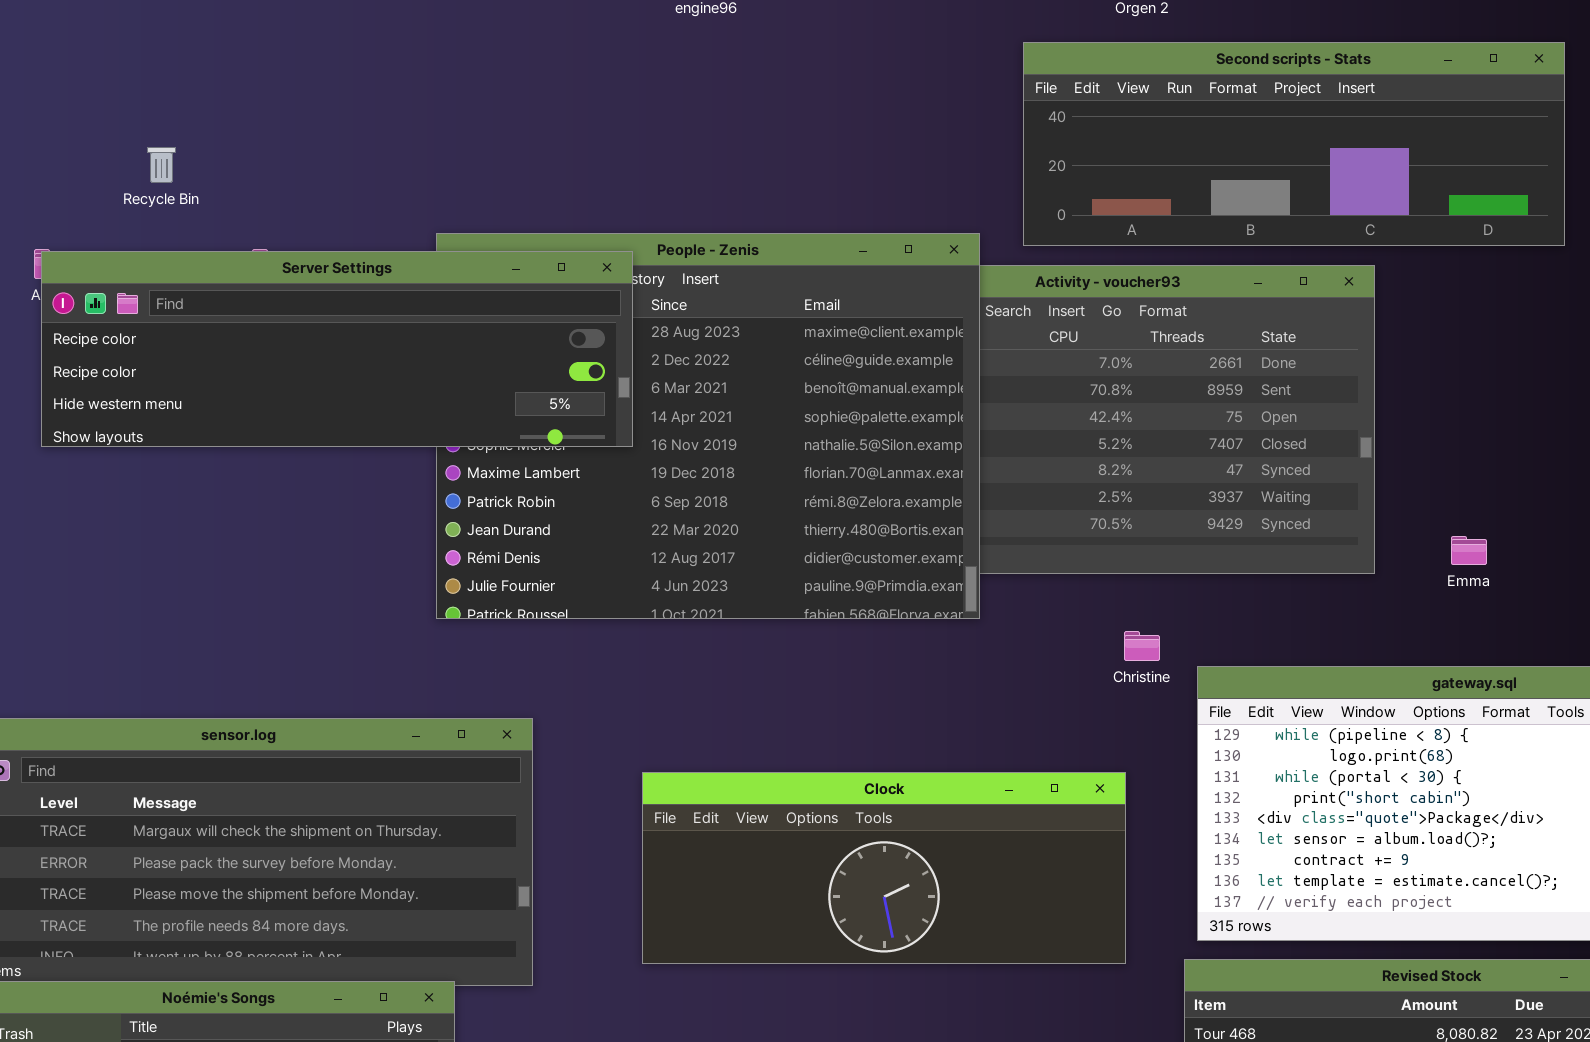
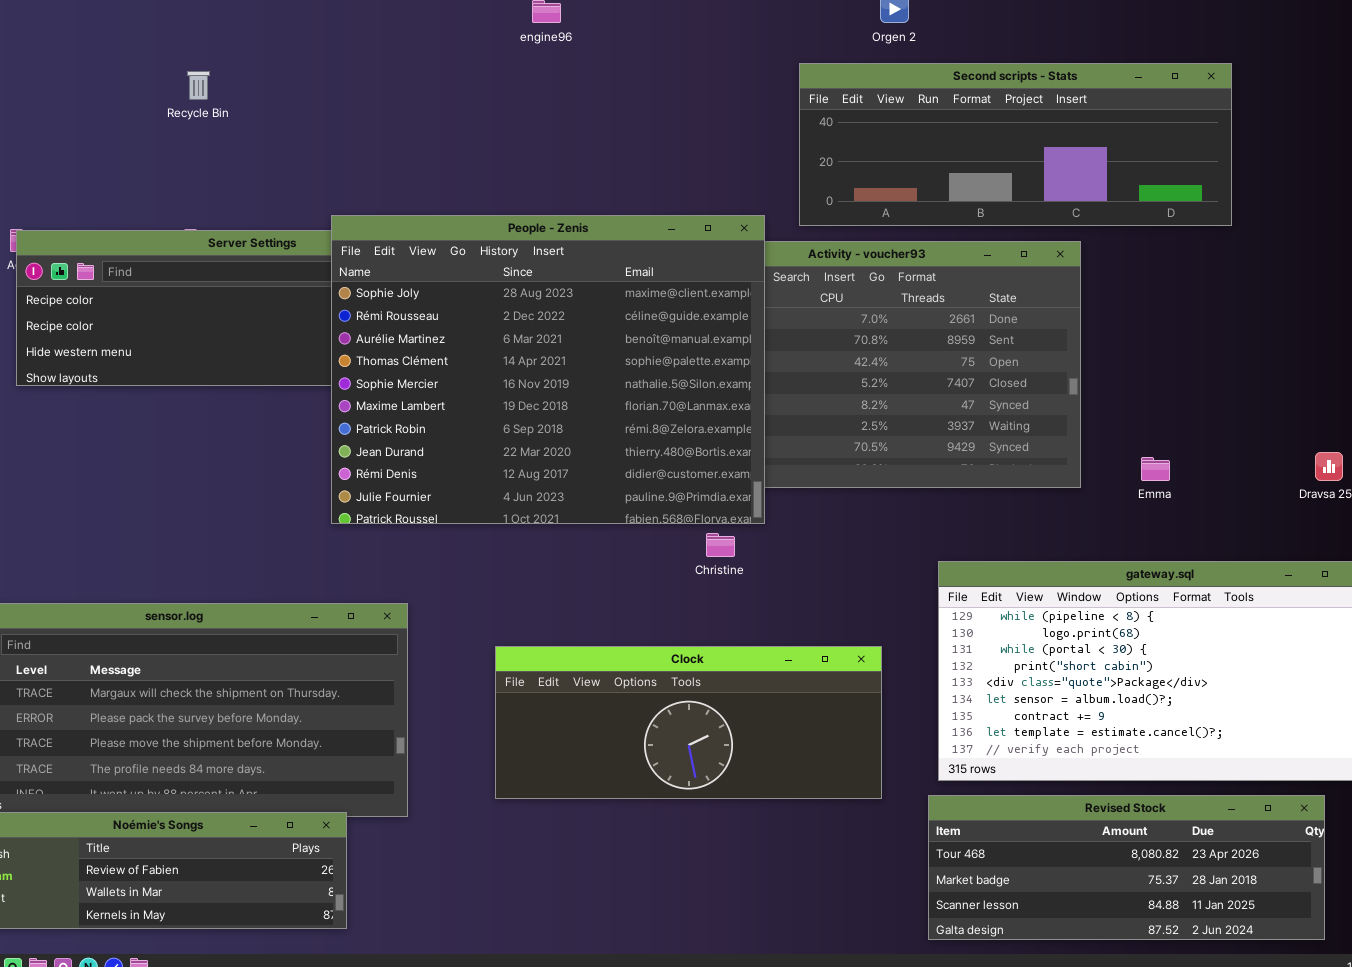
Recycle Bin: [147,147,176,183] -> [187,71,210,100], moved
People - Zenis: [436,233,980,619] -> [331,215,765,524], raised
Christine: [1124,631,1160,661] -> [706,533,735,557], moved

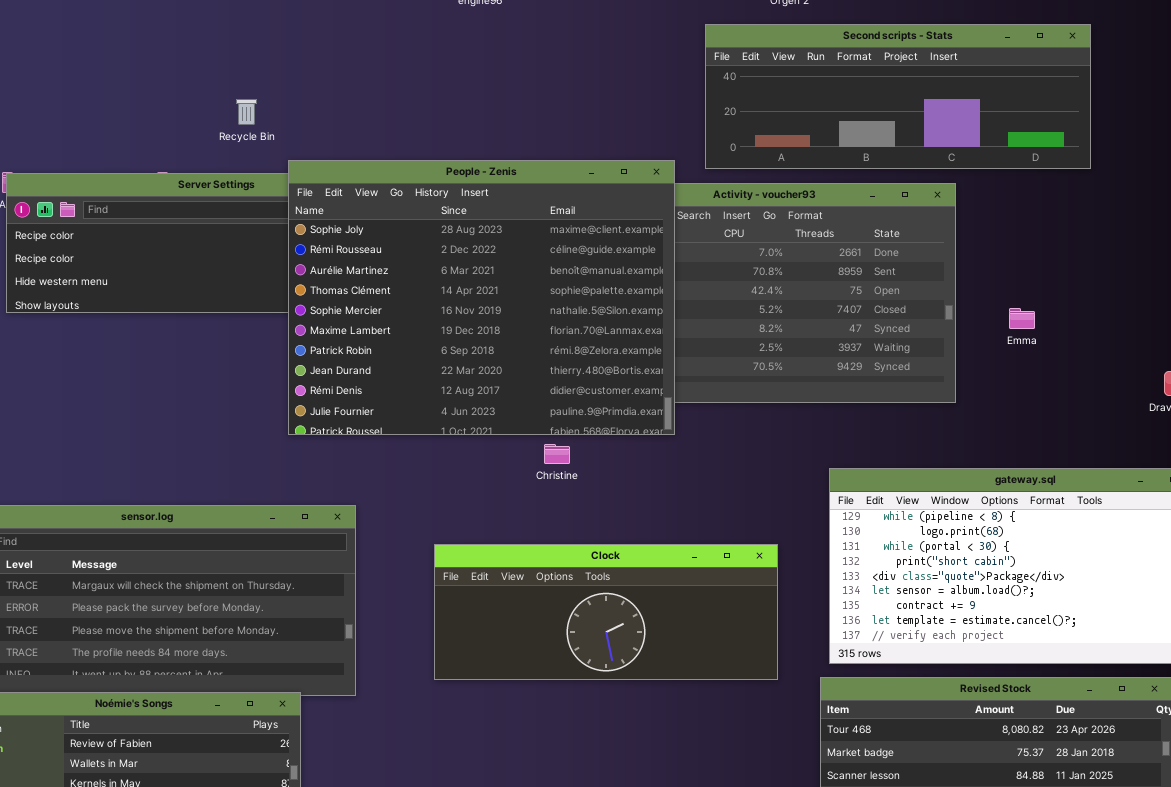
Recycle Bin: [187,71,210,100] -> [236,99,257,125], moved
Emma: [1141,457,1170,481] -> [1009,308,1035,329], moved
Christine: [706,533,735,557] -> [544,444,570,464], moved

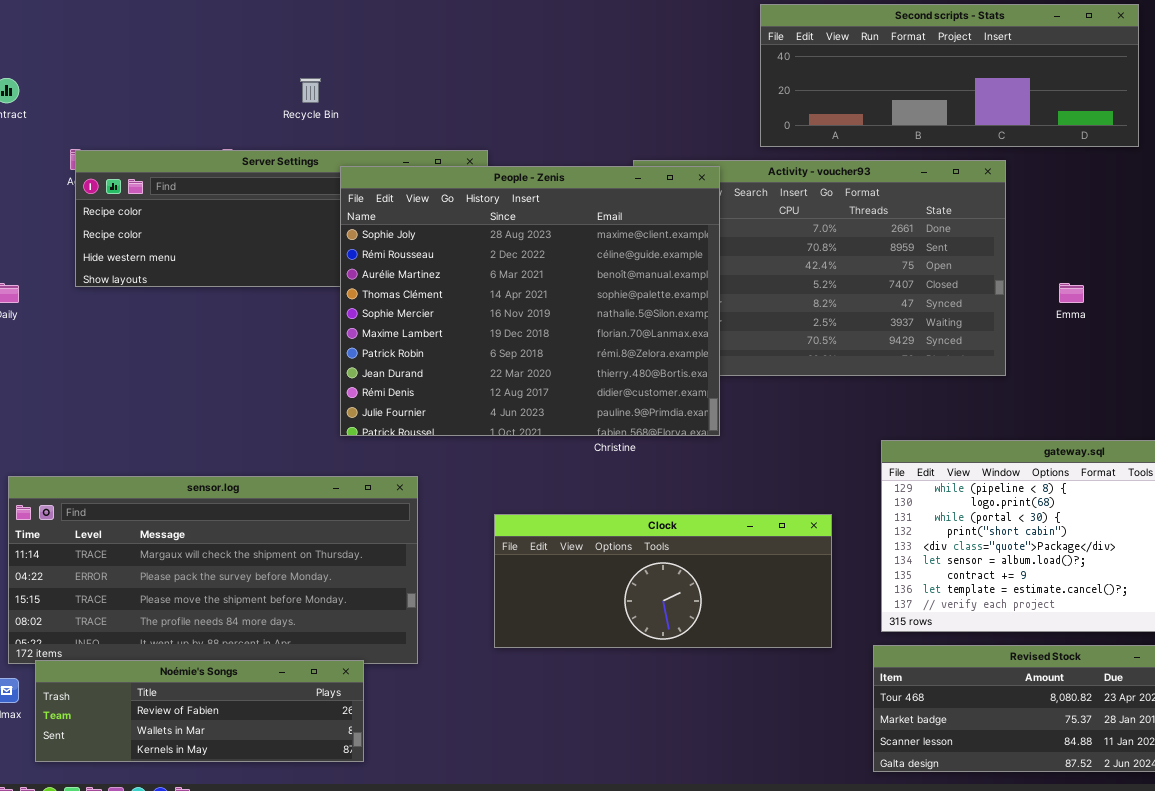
People - Zenis: [288,160,675,435] -> [340,166,720,436], moved

